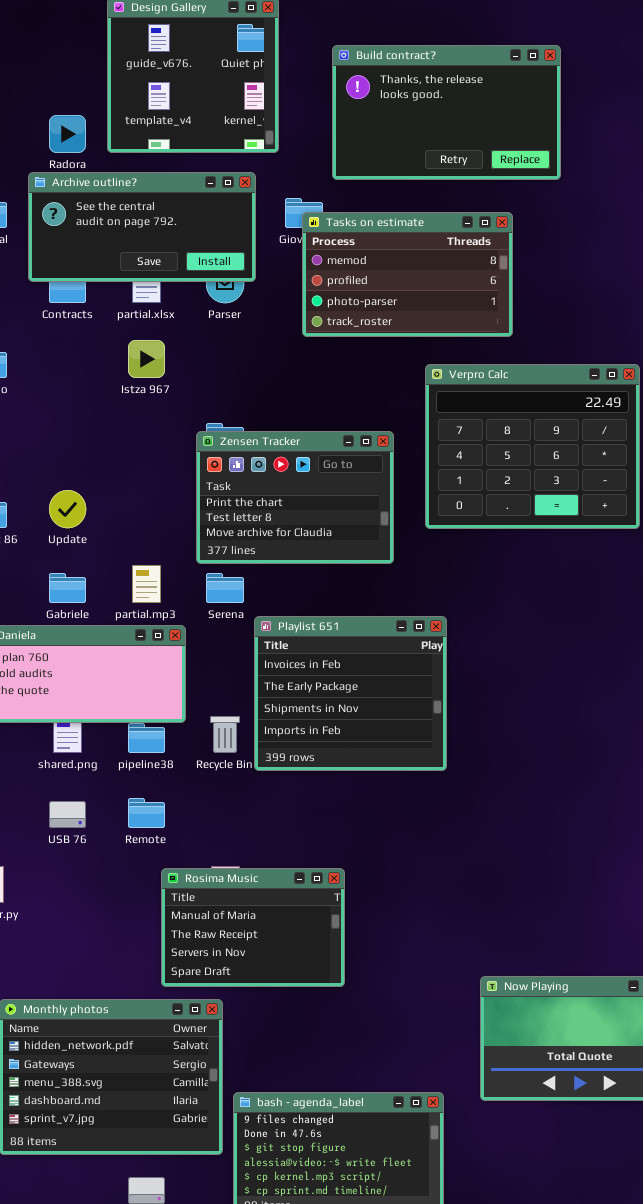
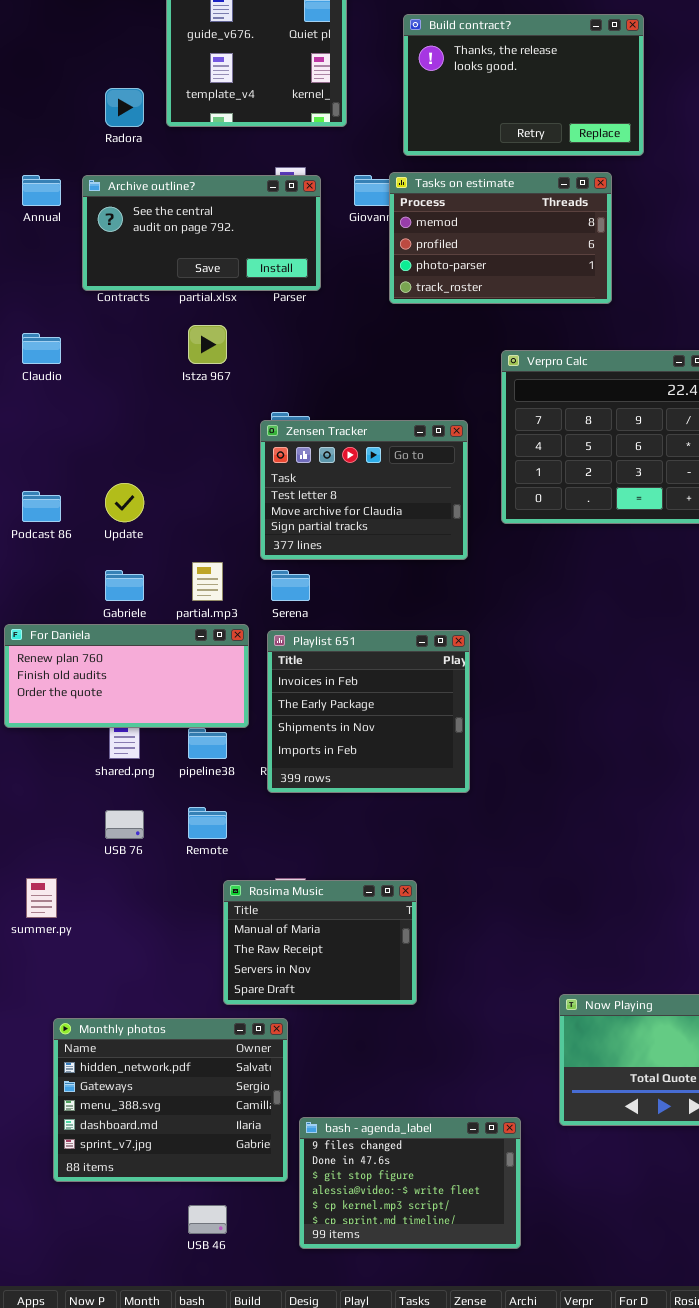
Archive outline?: [28,172,256,282] -> [82,175,321,291], moved
Tasks on estimate: [302,212,513,337] -> [389,172,612,304], moved
Zensen Tracker: [196,431,394,564] -> [260,420,468,560], scrolled down 1 row
Playlist 651: [254,616,447,771] -> [267,630,470,793], moved

